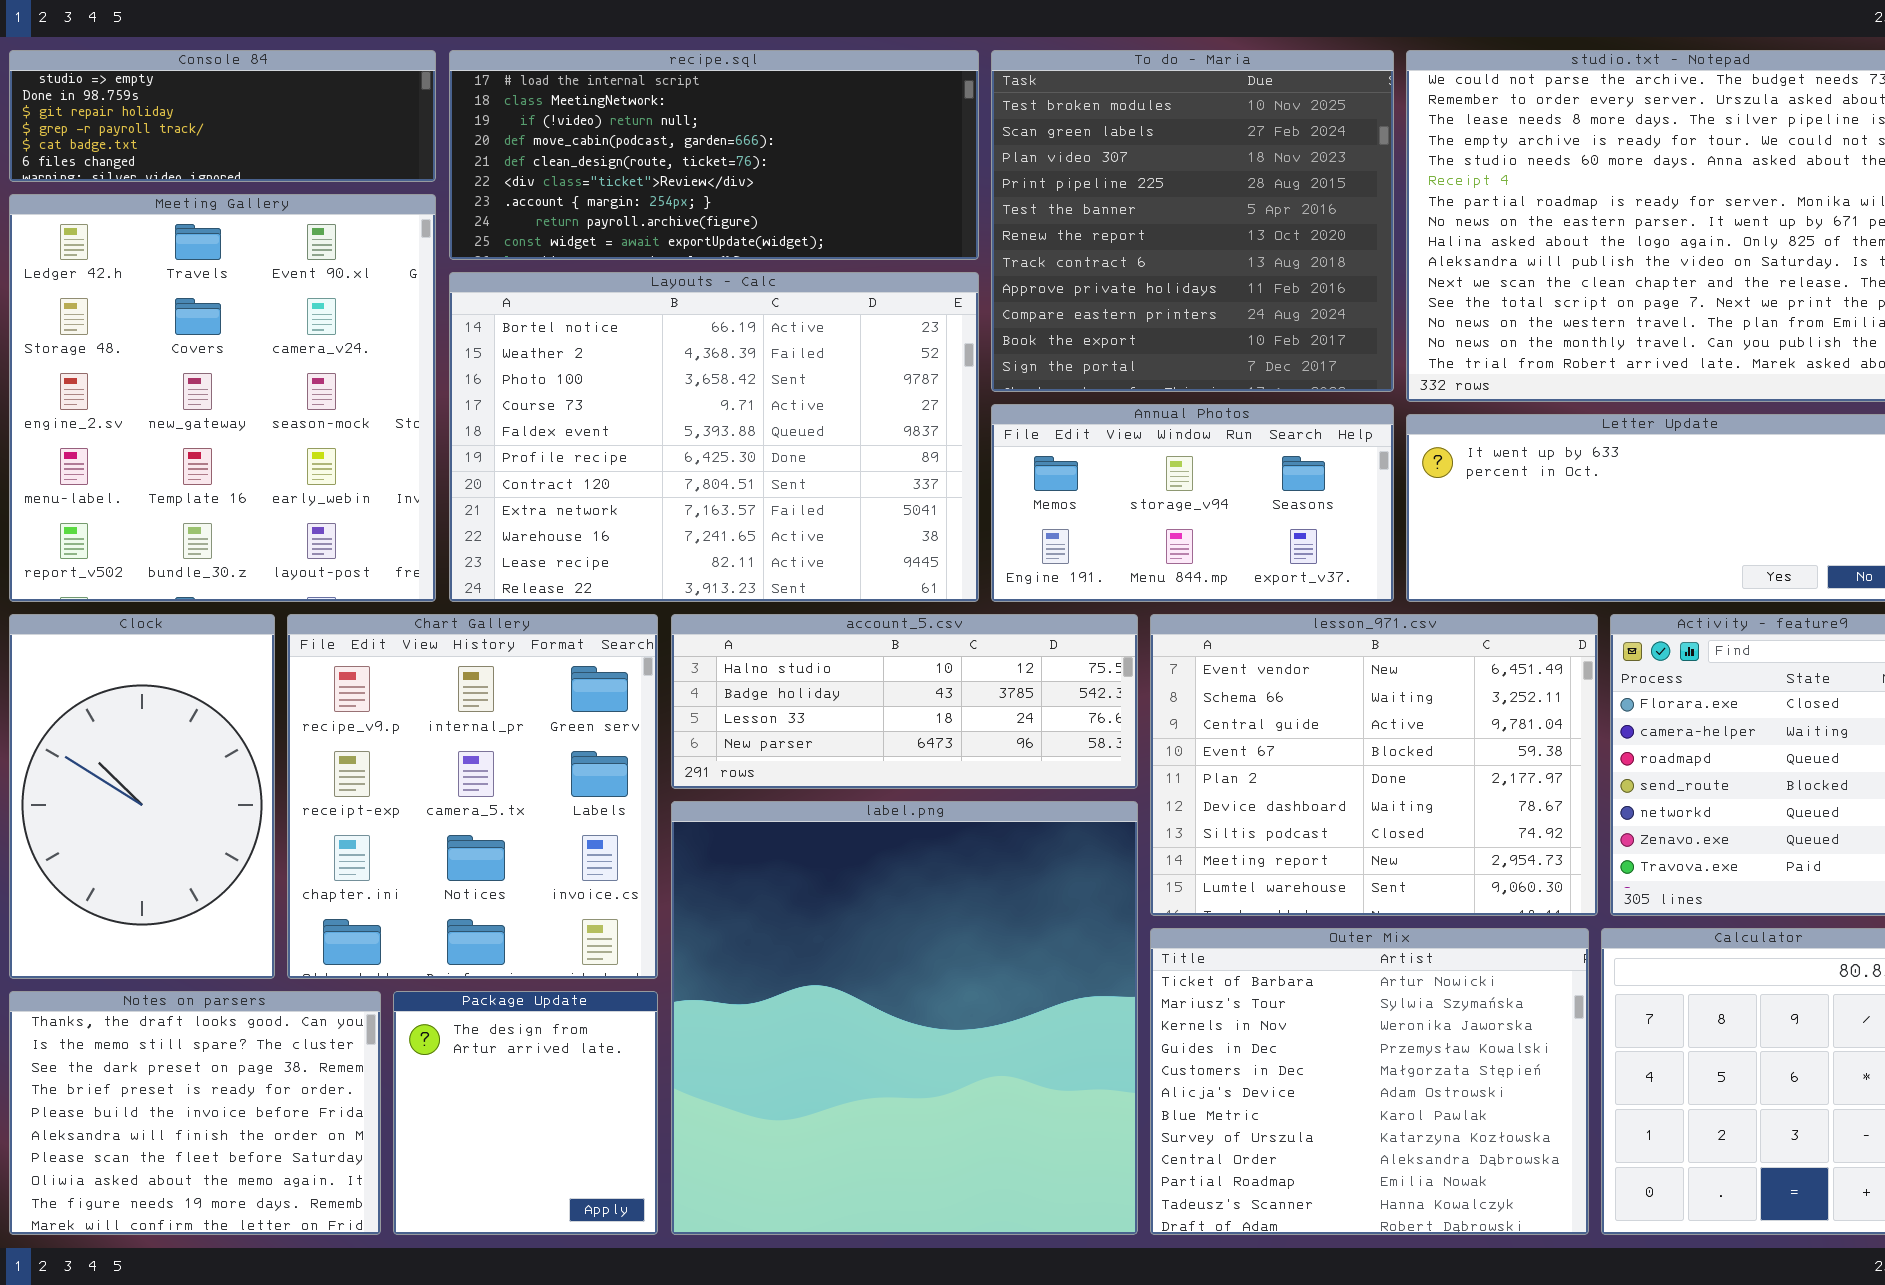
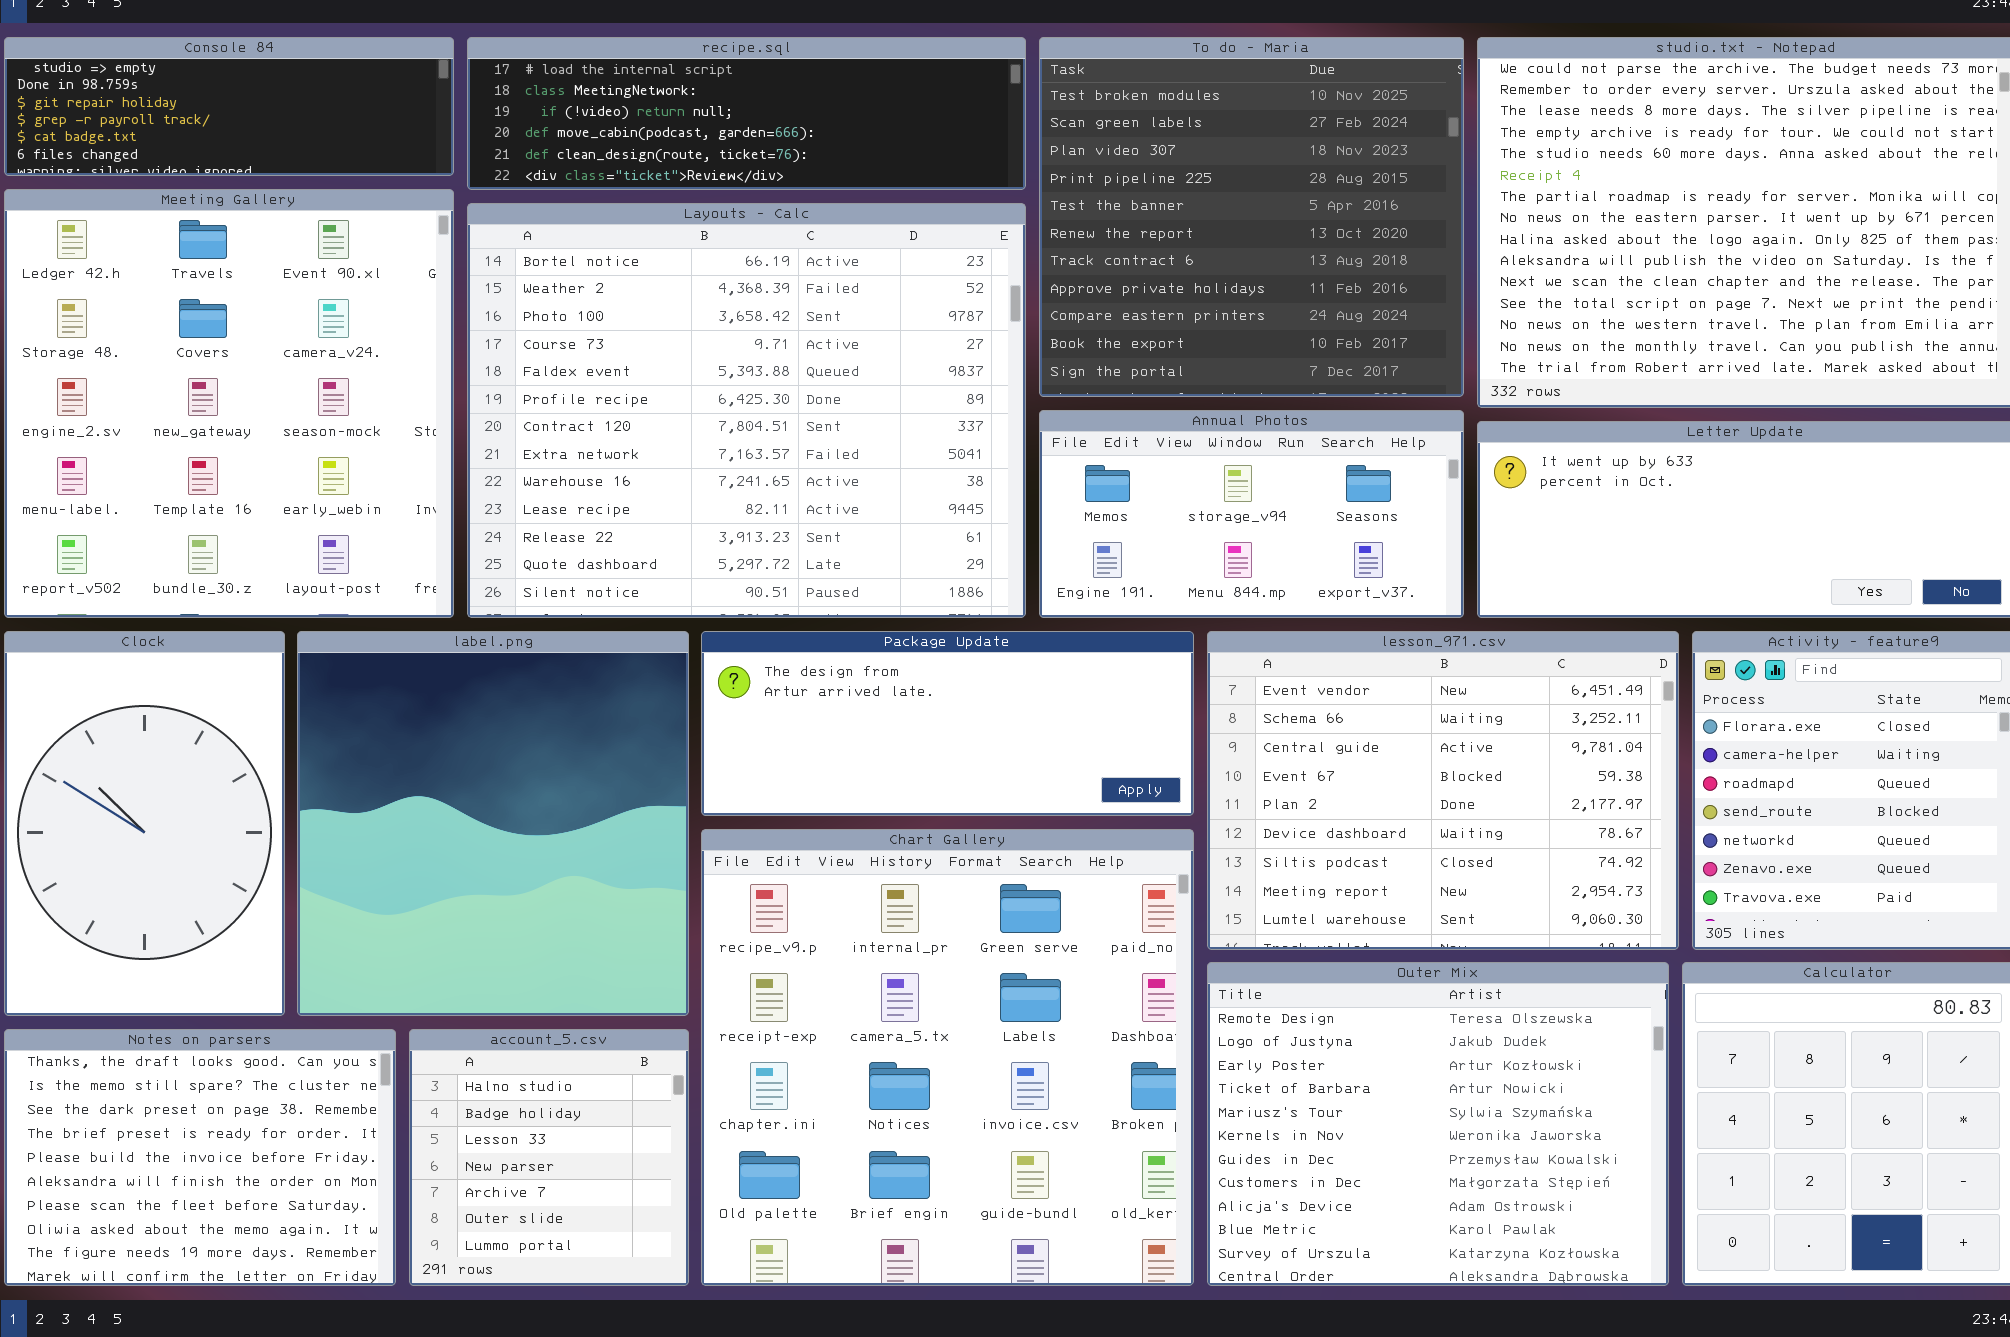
recipe.sql: [449,50,979,260] -> [467,37,1026,190], resized
Layouts - Calc: [449,272,979,602] -> [467,203,1026,618], resized
Chart Gallery: [287,614,658,979] -> [701,829,1194,1286], moved, resized
account_5.csv: [671,614,1138,789] -> [409,1029,689,1286], moved, resized
label.png: [671,801,1138,1235] -> [297,631,689,1016], moved, resized
Outer Mix: [1150,928,1589,1235] -> [1207,962,1669,1286], scrolled up 3 rows
Package Update: [393,991,658,1235] -> [701,631,1194,816], moved, resized

